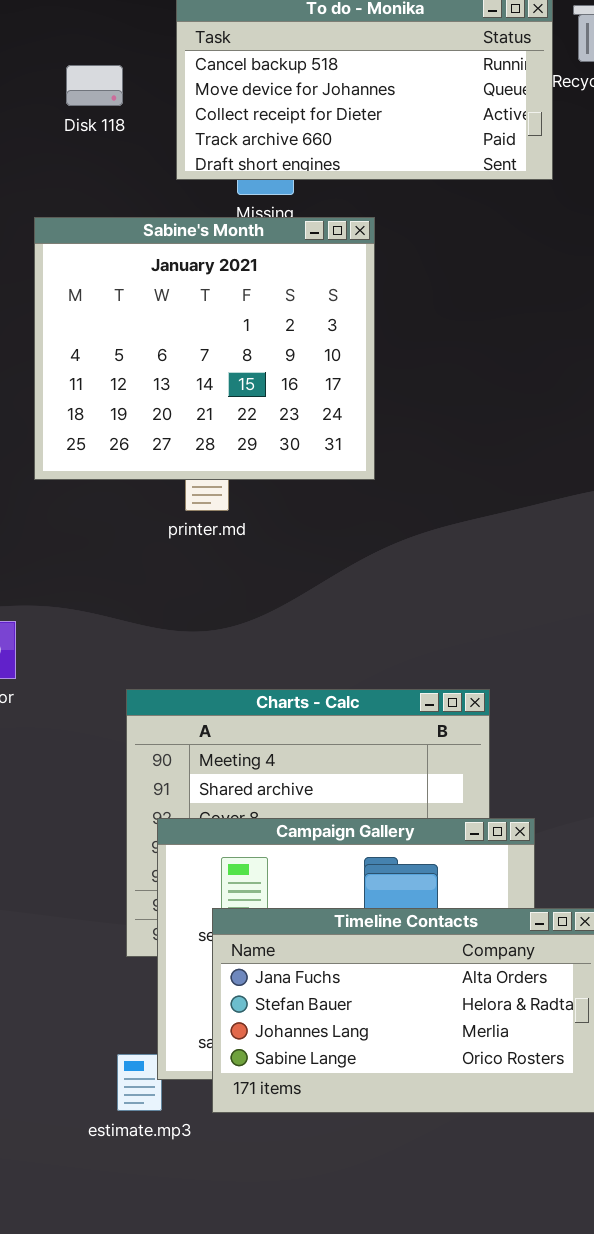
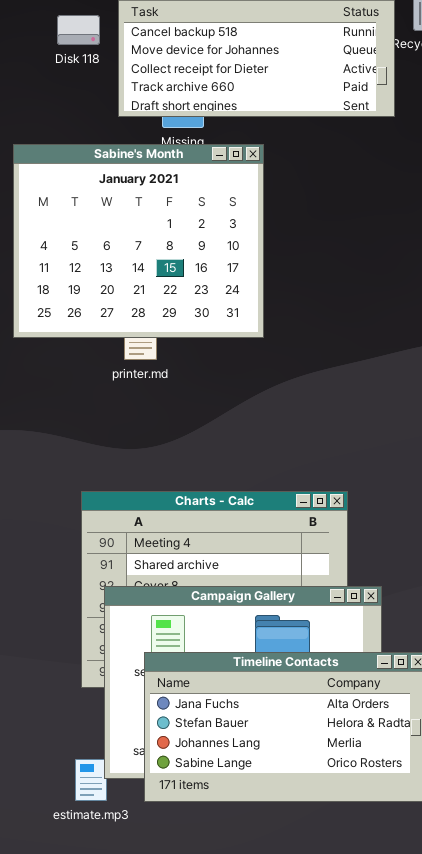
Disk 118: [66,65,123,106] -> [57,15,100,45], moved

